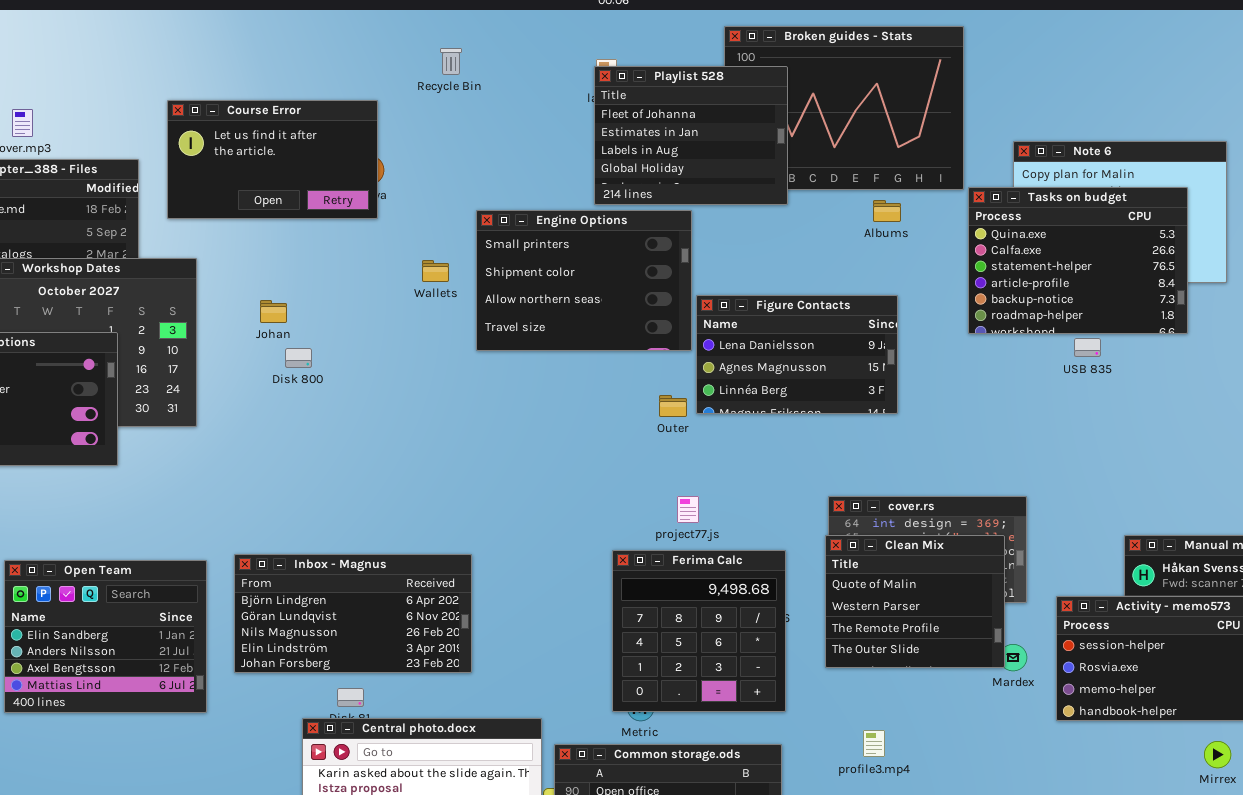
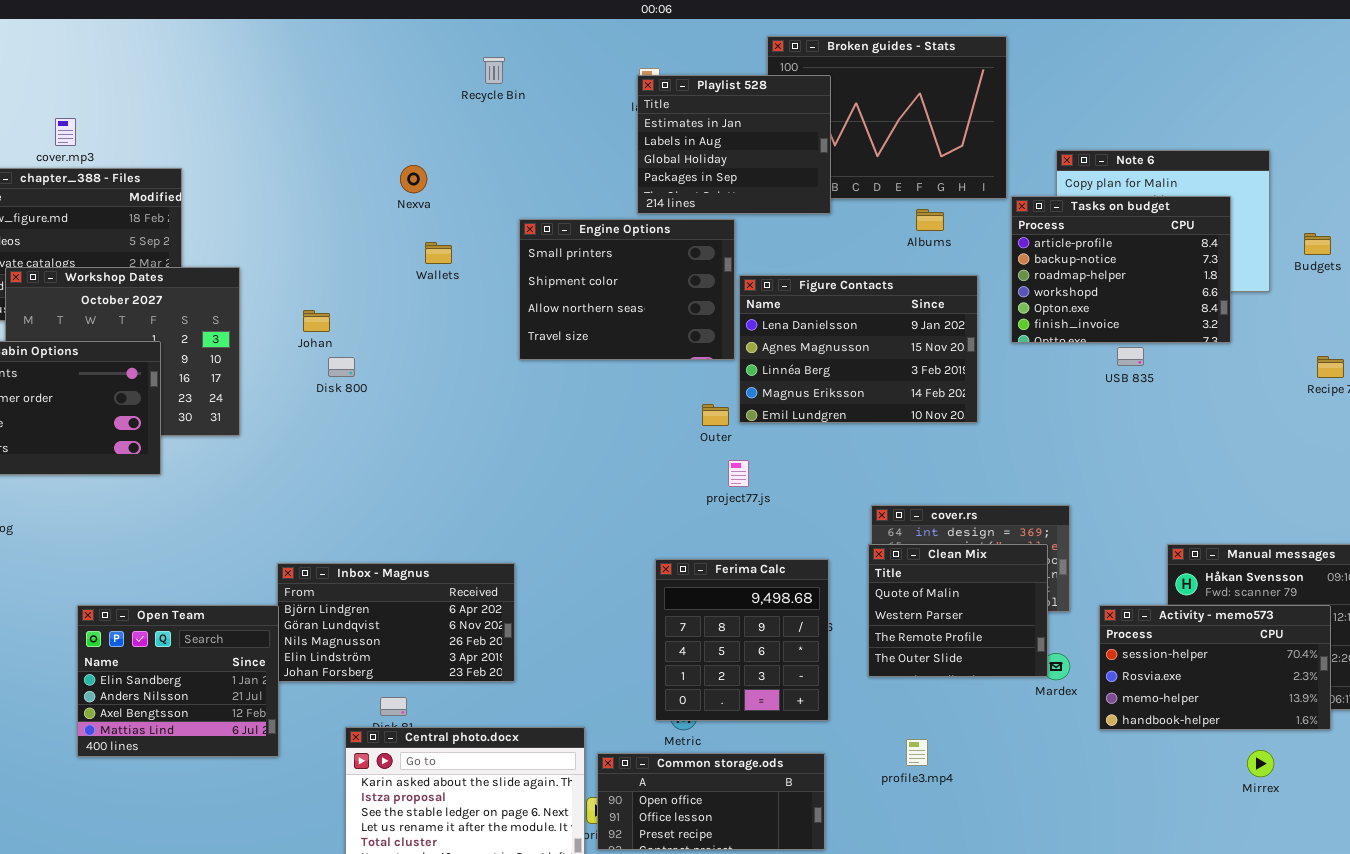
Playlist 528: [594,66,788,205] -> [637,75,831,214], scrolled down 1 row
Course Error: [167,100,378,219] -> none, closed
Tasks on budget: [968,187,1188,334] -> [1011,196,1231,343], scrolled down 3 rows
Wallets: [422,260,449,282] -> [425,242,452,264], moved
Figure Contacts: [696,295,898,414] -> [739,275,978,423], resized
project77.js: [677,496,699,523] -> [728,460,749,487], moved
Open Team: [4,560,207,713] -> [77,605,279,757], moved

